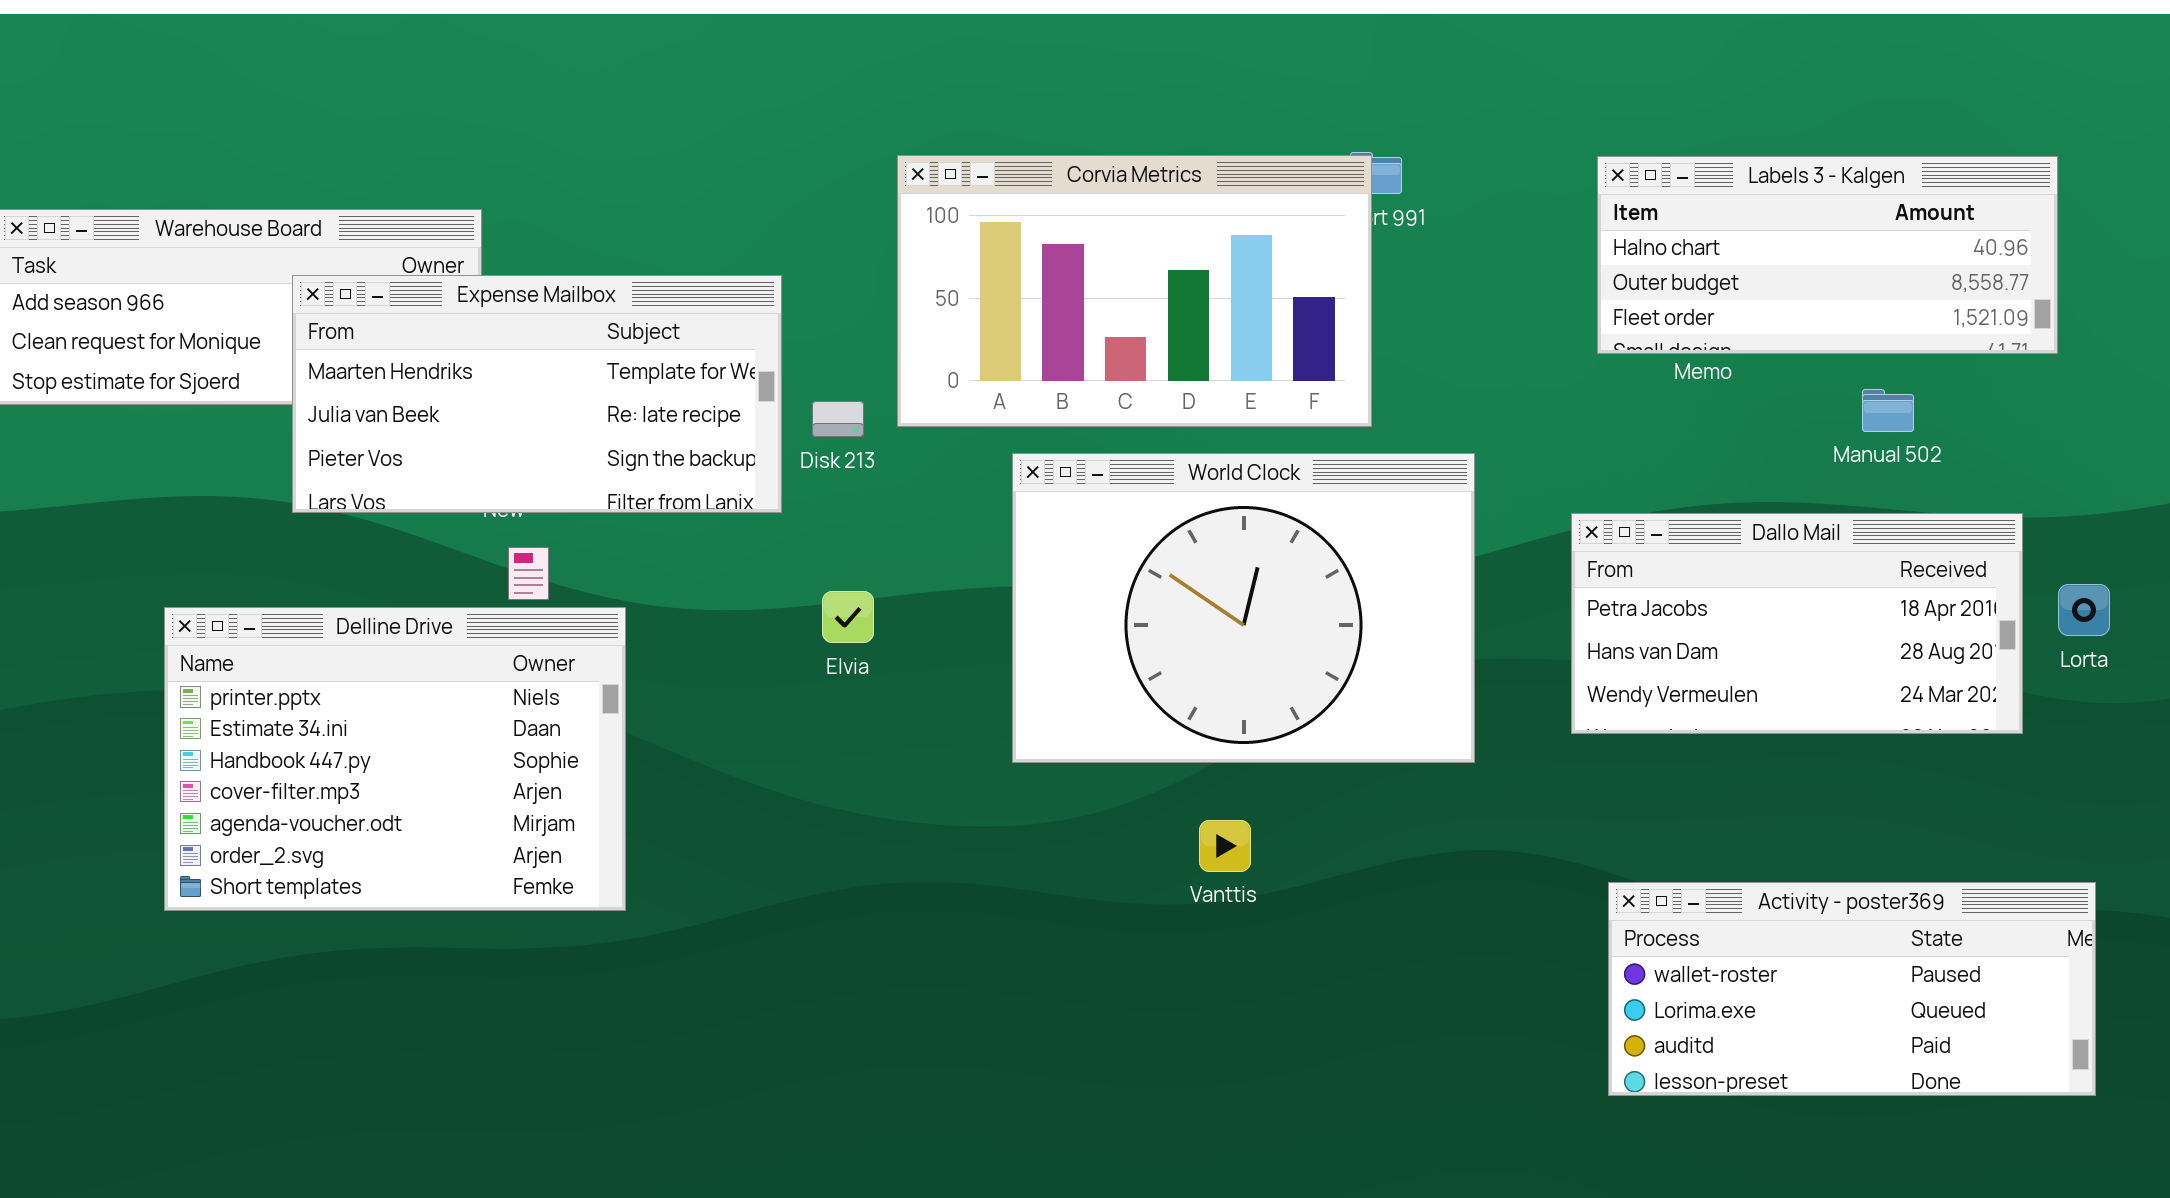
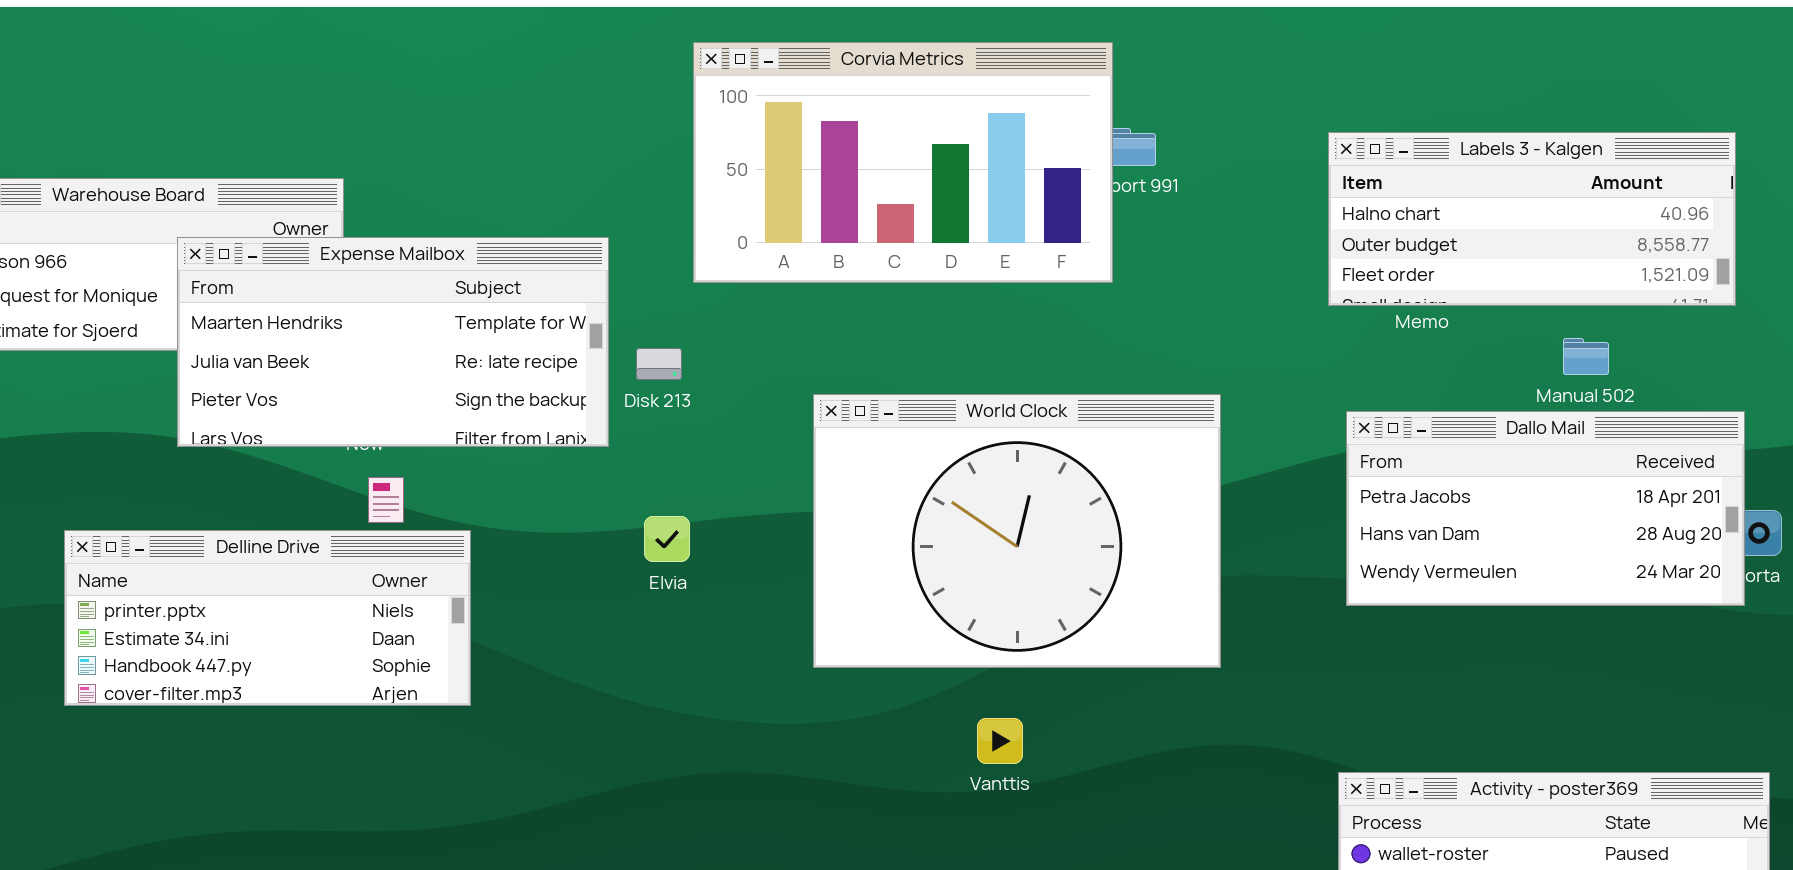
Corvia Metrics: [897,155,1372,427] -> [693,42,1113,283], moved
Dallo Mail: [1571,513,2023,734] -> [1346,411,1745,606], moved
Delline Drive: [164,607,626,911] -> [64,530,471,706], resized

